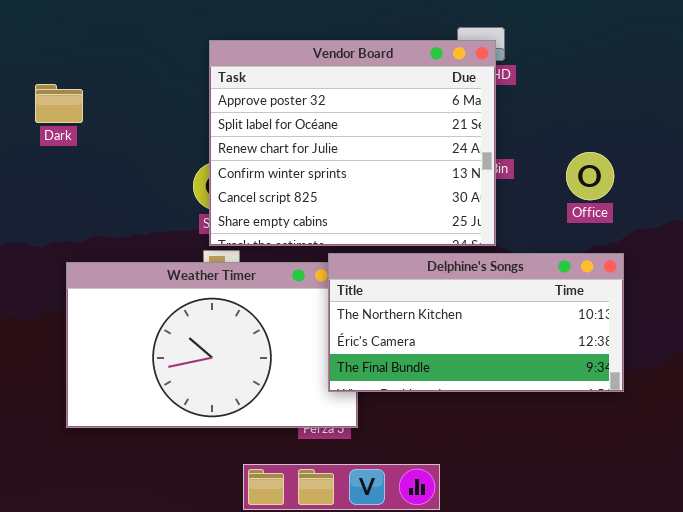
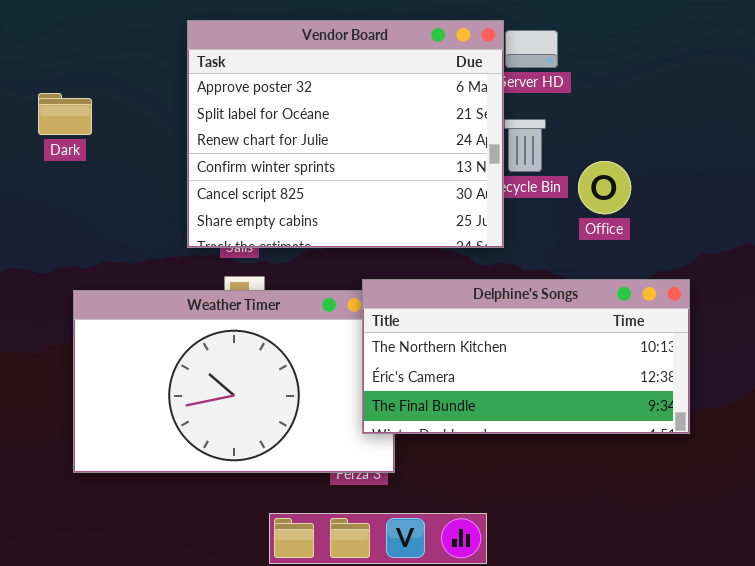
Vendor Board: [209,40,496,246] -> [187,20,504,248], moved
Office: [566,152,614,200] -> [578,161,631,214], moved

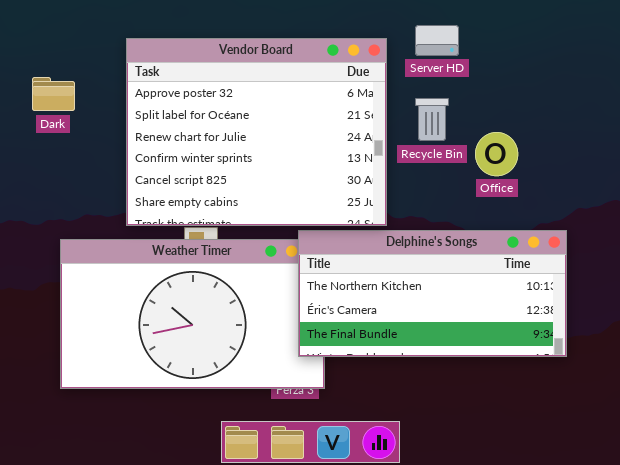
Vendor Board: [187,20,504,248] -> [126,38,387,226], moved

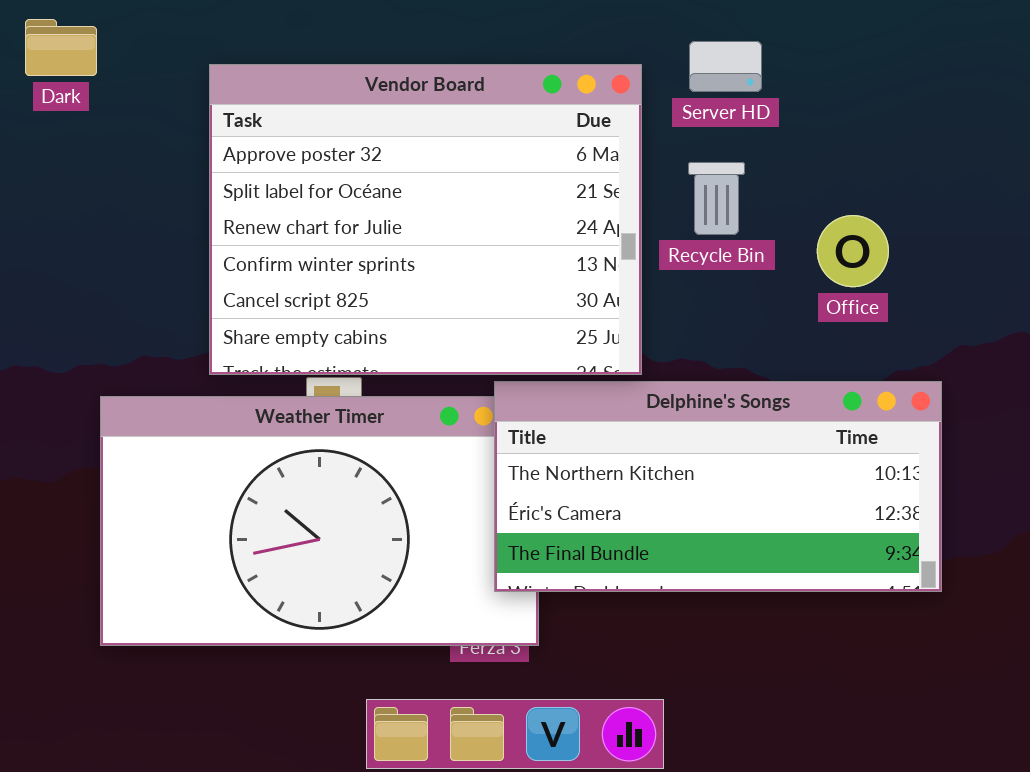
Dark: [32,77,75,111] -> [25,19,97,76], moved
Office: [475,132,518,176] -> [817,215,889,287], moved

